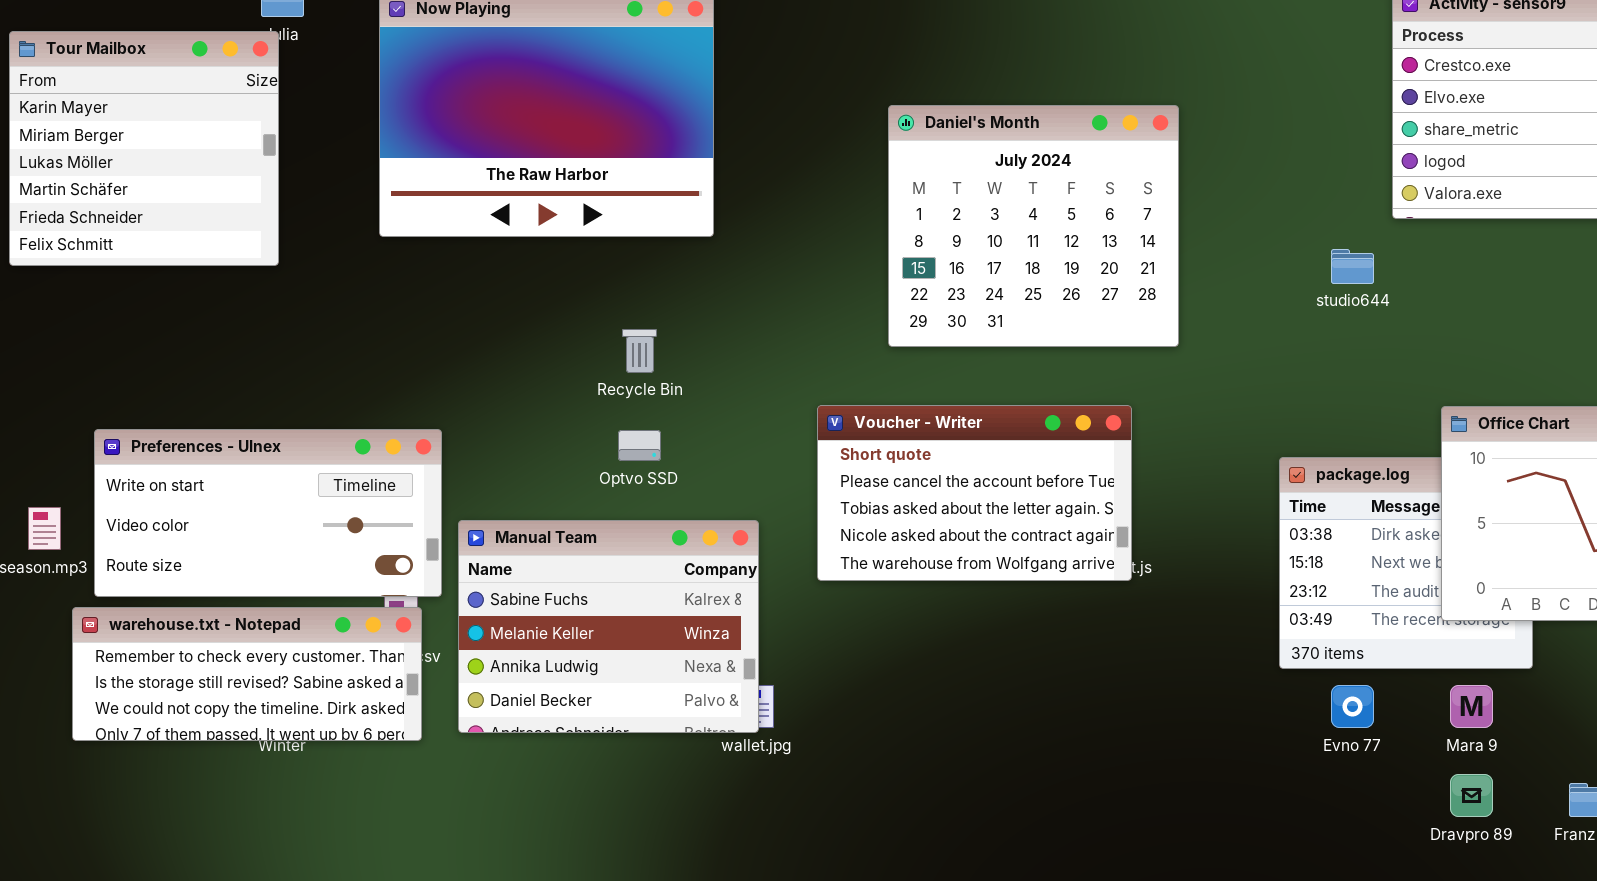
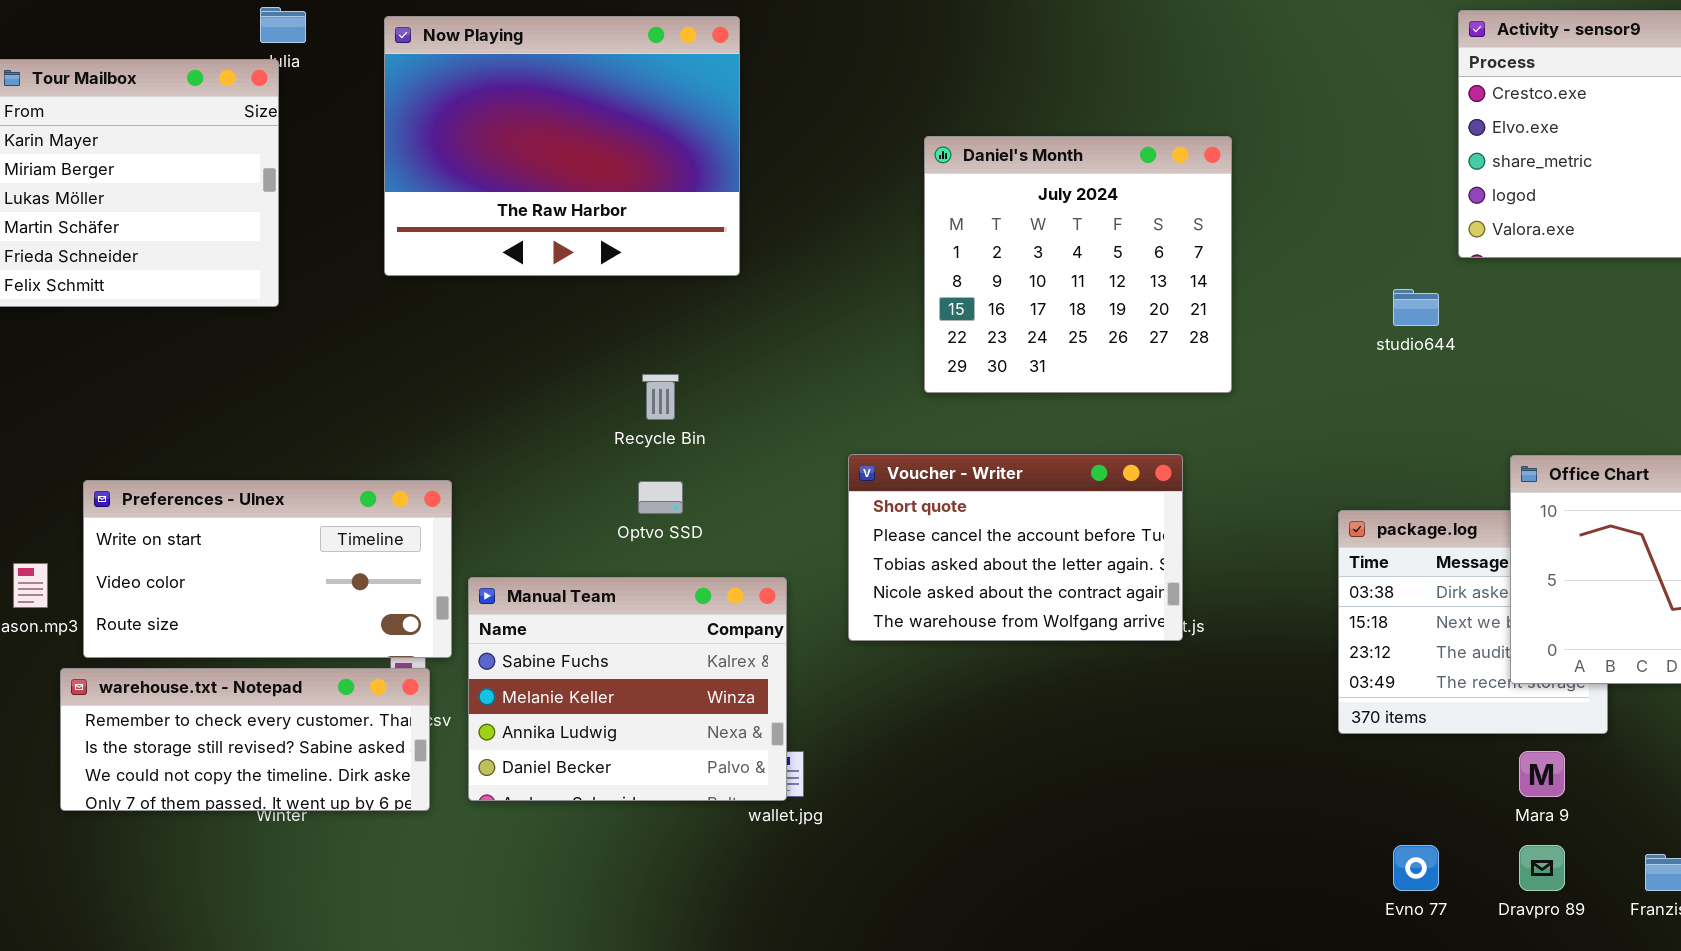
Evno 77: [1331,685,1374,728] -> [1393,845,1439,891], moved

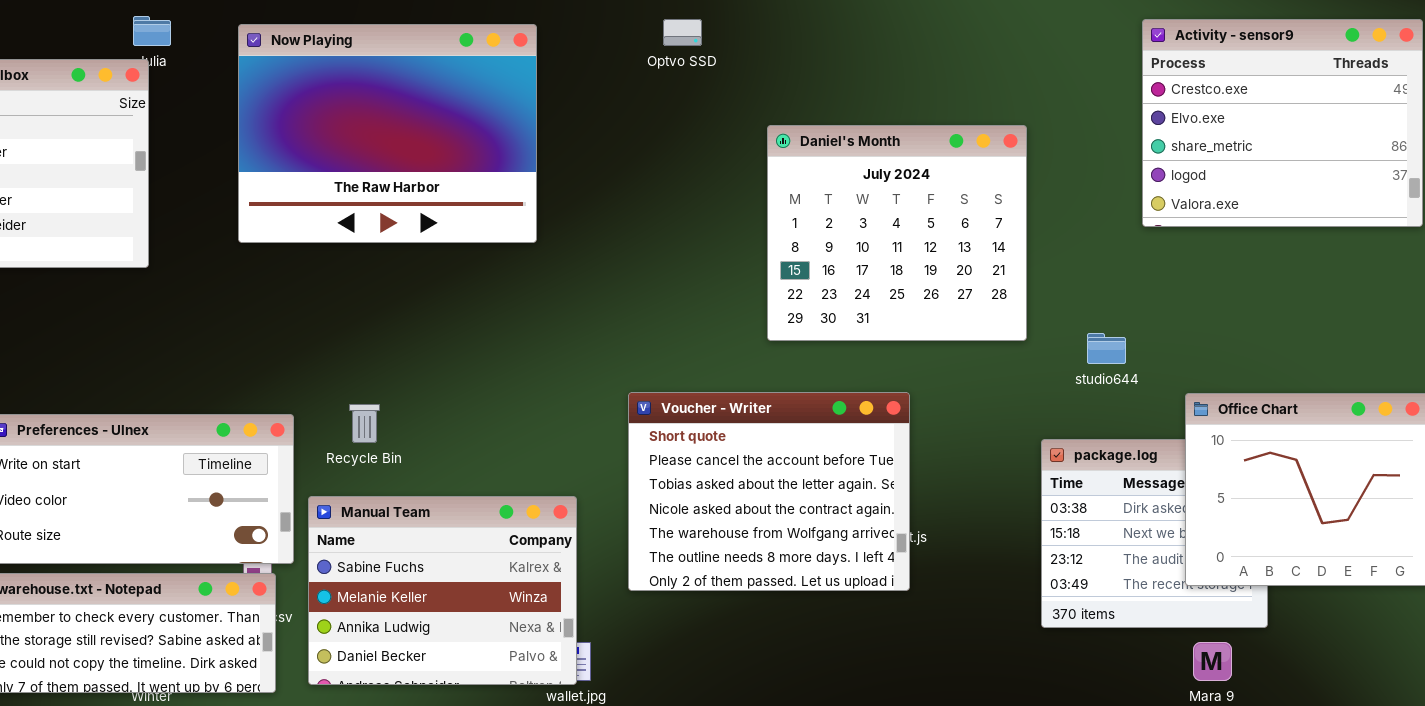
Daniel's Month: [924,136,1232,393] -> [767,125,1027,341], moved
studio644: [1393,289,1439,326] -> [1087,333,1126,364], moved
Recycle Bin: [642,374,679,420] -> [349,404,380,443], moved
Voucher - Writer: [848,454,1183,641] -> [628,392,910,591], resized
Optvo SSD: [638,481,683,514] -> [663,19,702,46], moved

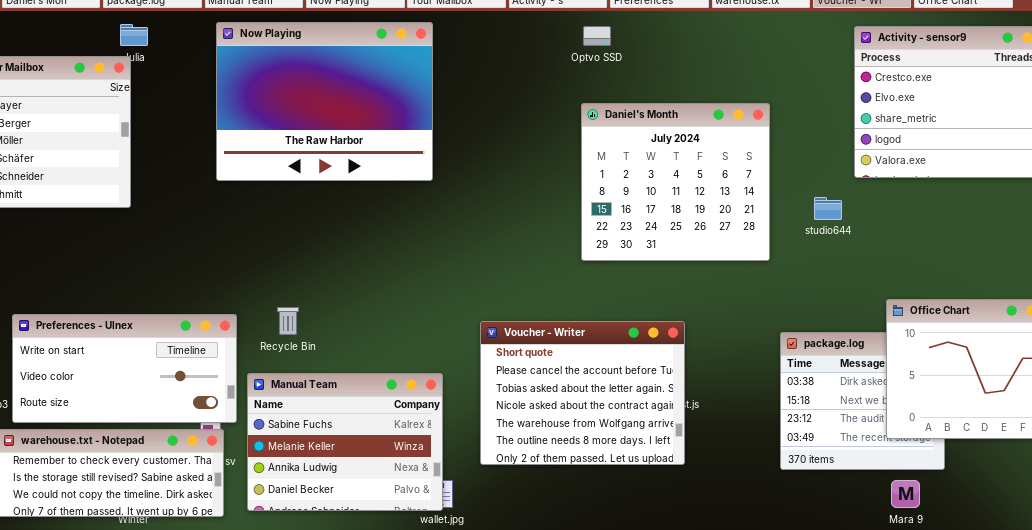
Optvo SSD: [663,19,702,46] -> [583,26,611,46], moved
Now Playing: [238,24,537,243] -> [216,22,433,181], moved
studio644: [1087,333,1126,364] -> [814,197,842,220], moved
Voucher - Writer: [628,392,910,591] -> [480,321,685,465], moved

